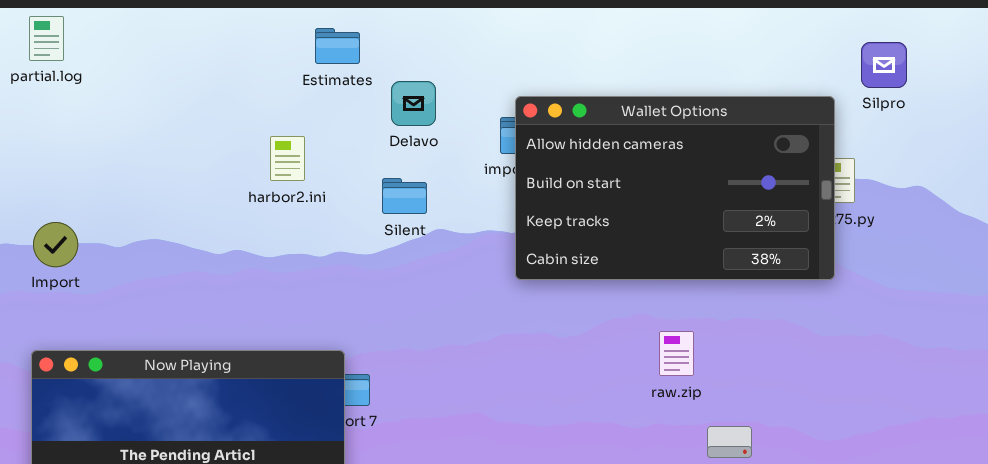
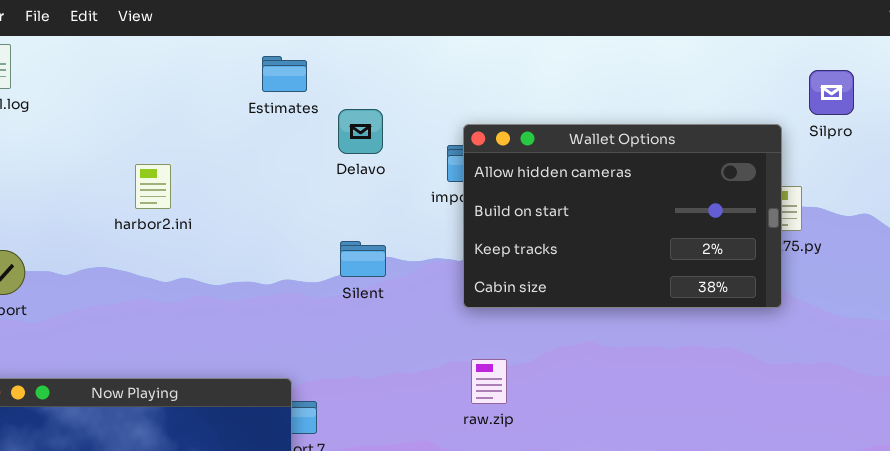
harbor2.ini: [270,136,305,181] -> [135,164,171,209], moved
Silent: [382,178,427,214] -> [340,241,386,277], moved
raw.zip: [659,331,694,376] -> [471,359,507,404], moved

